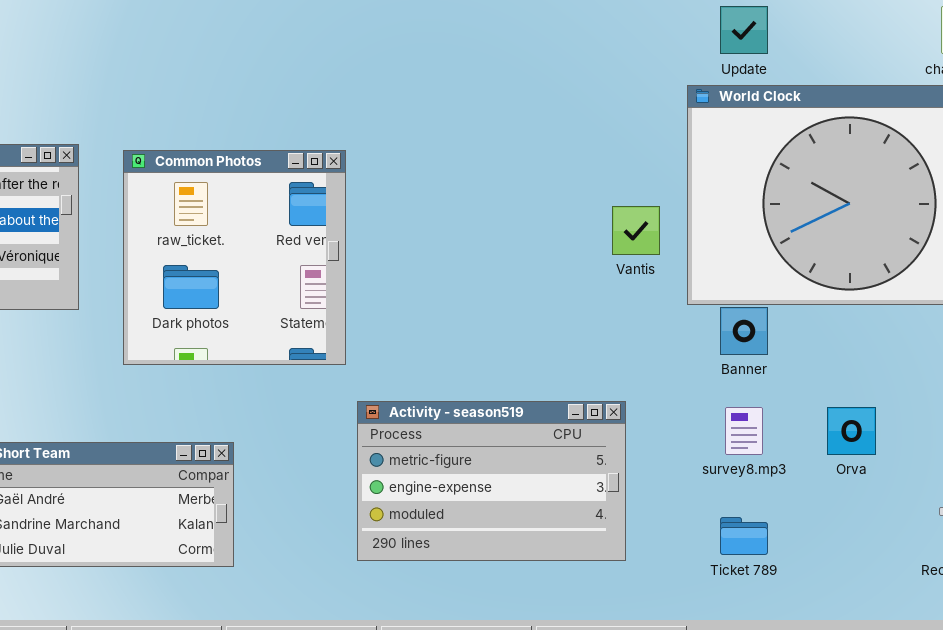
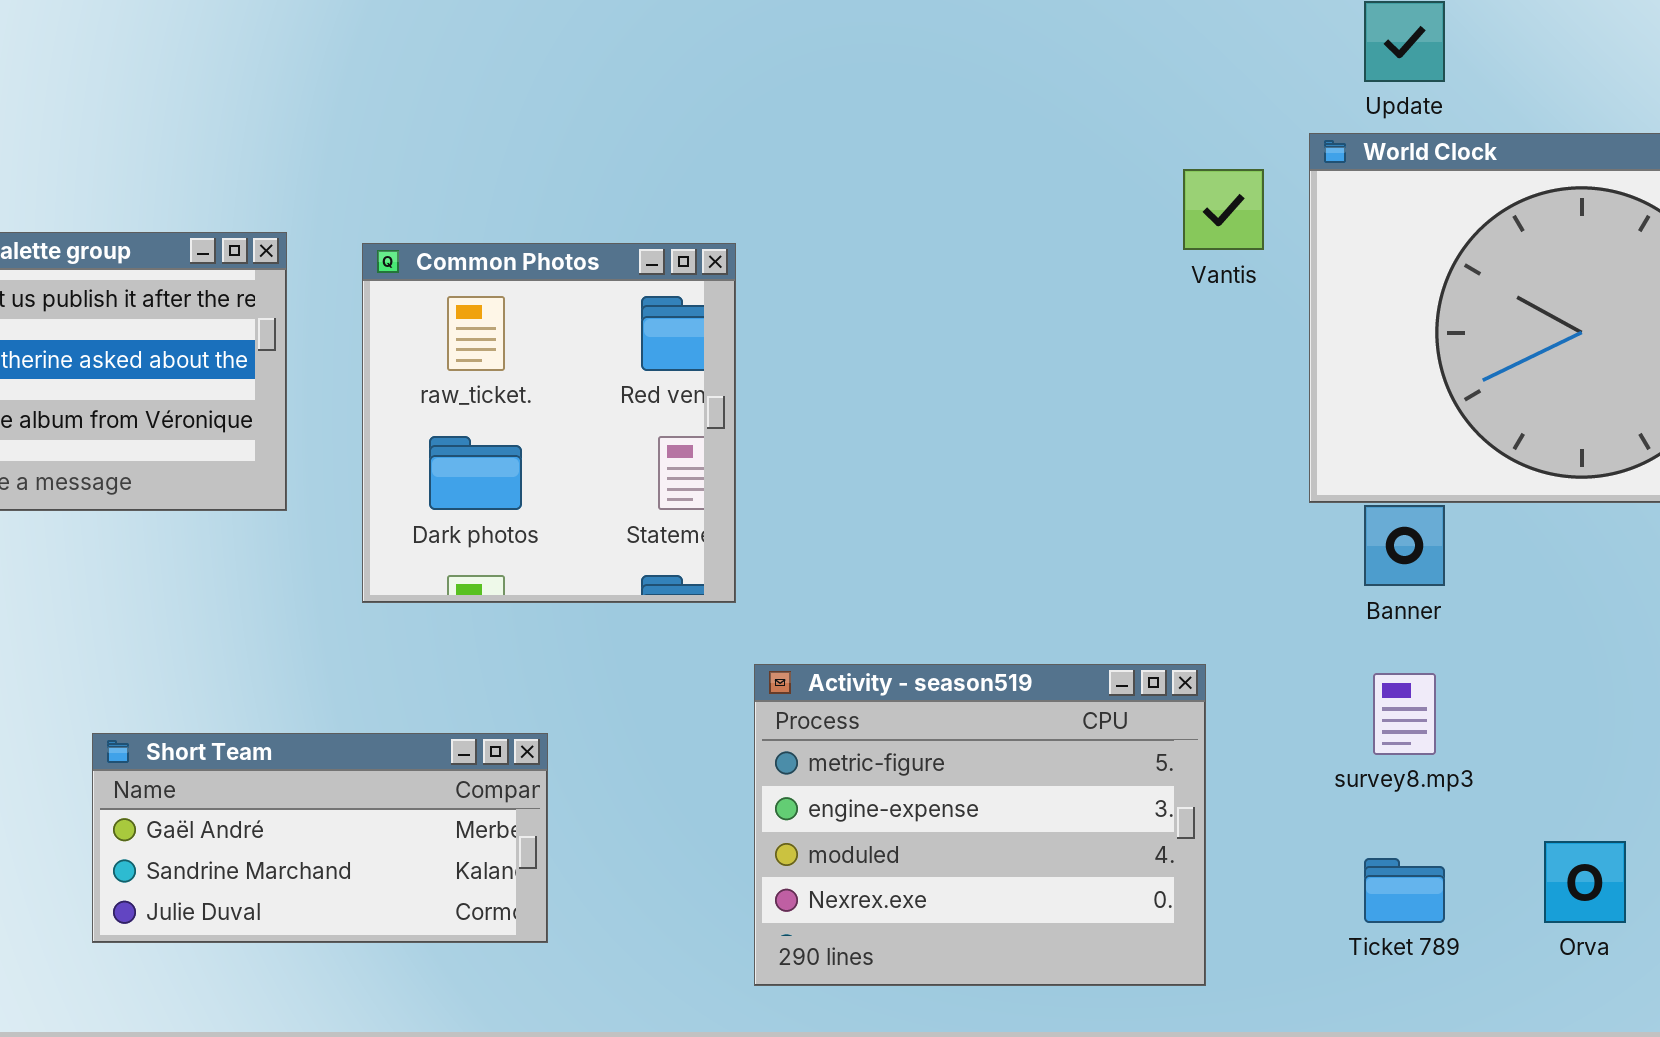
Vantis: [612,206,660,255] -> [1183,169,1264,250], moved
Activity - season519: [357,401,626,561] -> [754,664,1206,986], resized
Orva: [827,407,876,455] -> [1544,841,1626,923], moved

